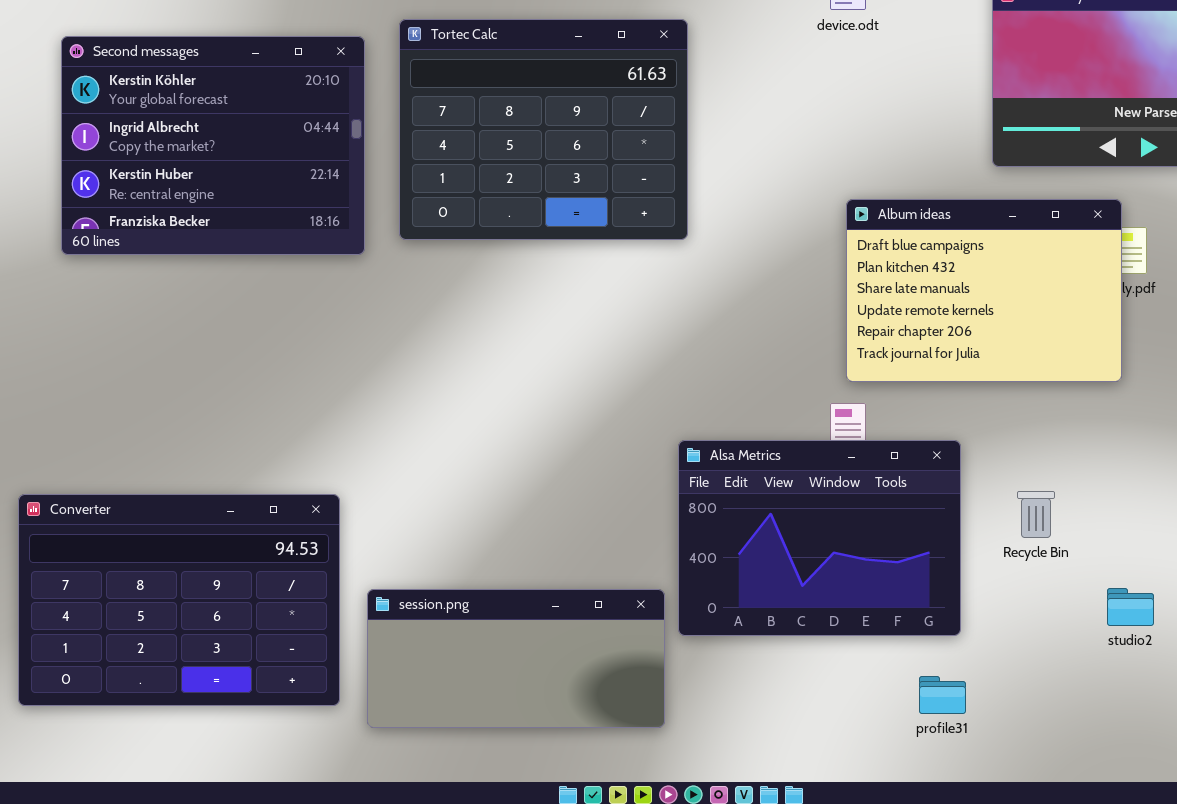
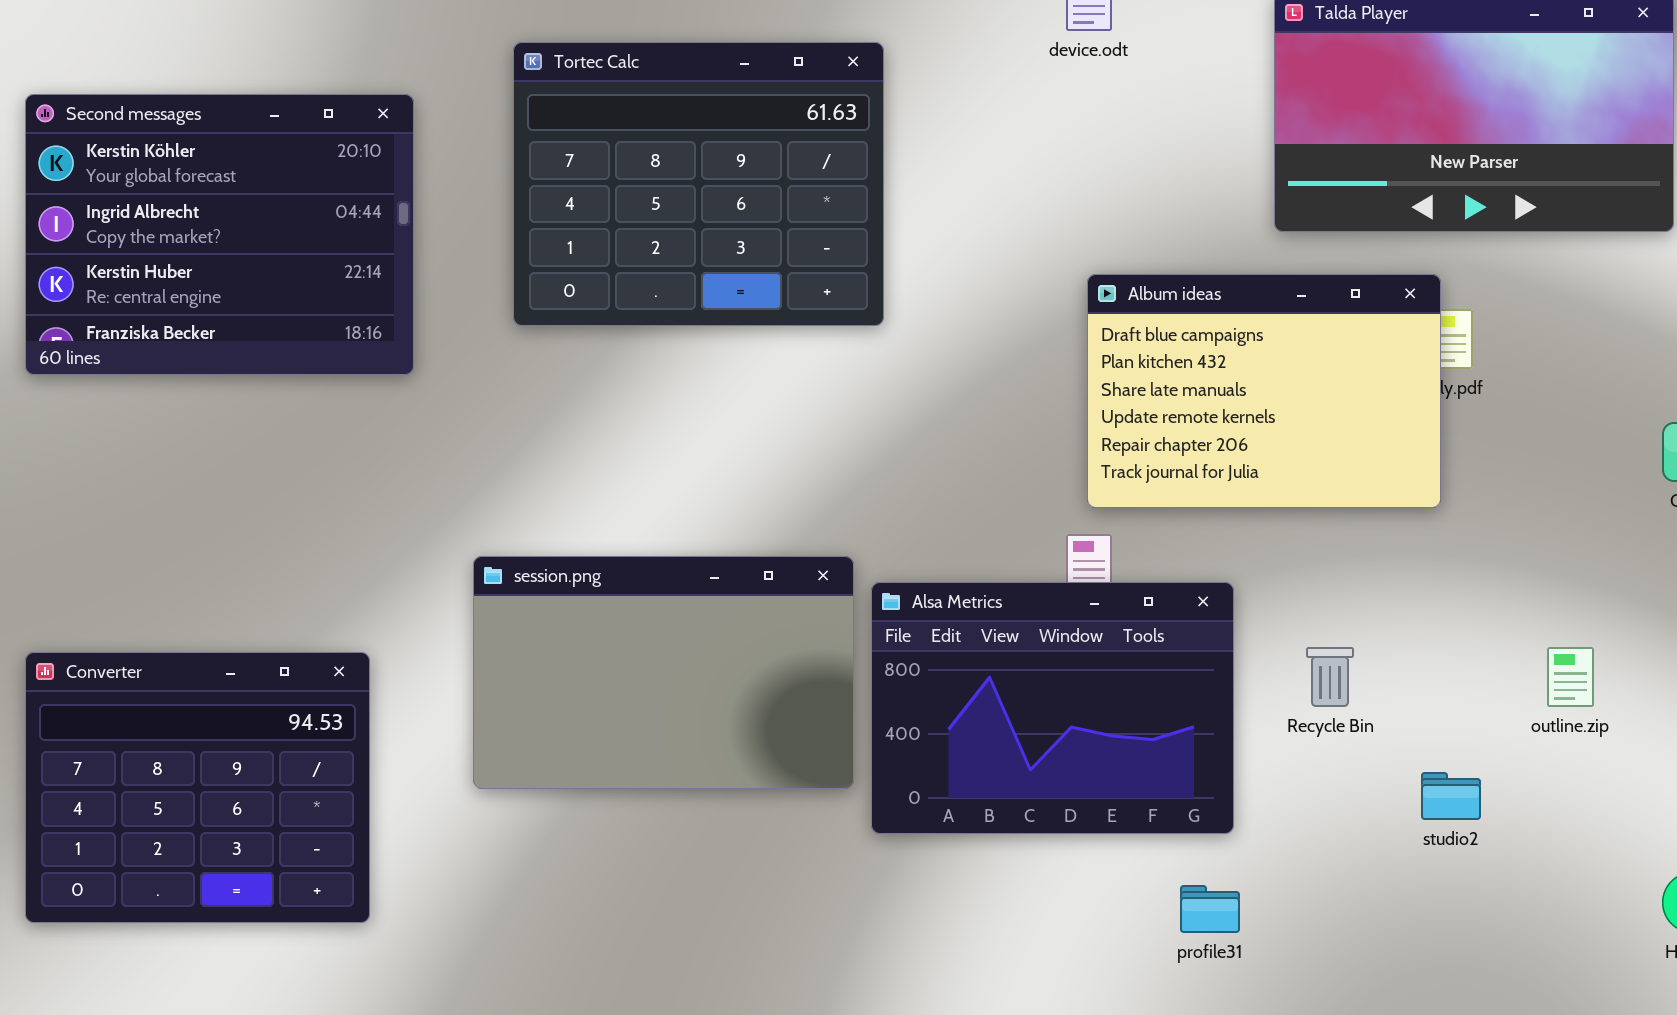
Second messages: [61,36,365,255] -> [25,94,414,375], moved
Converter: [18,494,340,706] -> [25,652,370,923], resized
session.png: [367,589,665,728] -> [473,556,854,789], moved, resized

